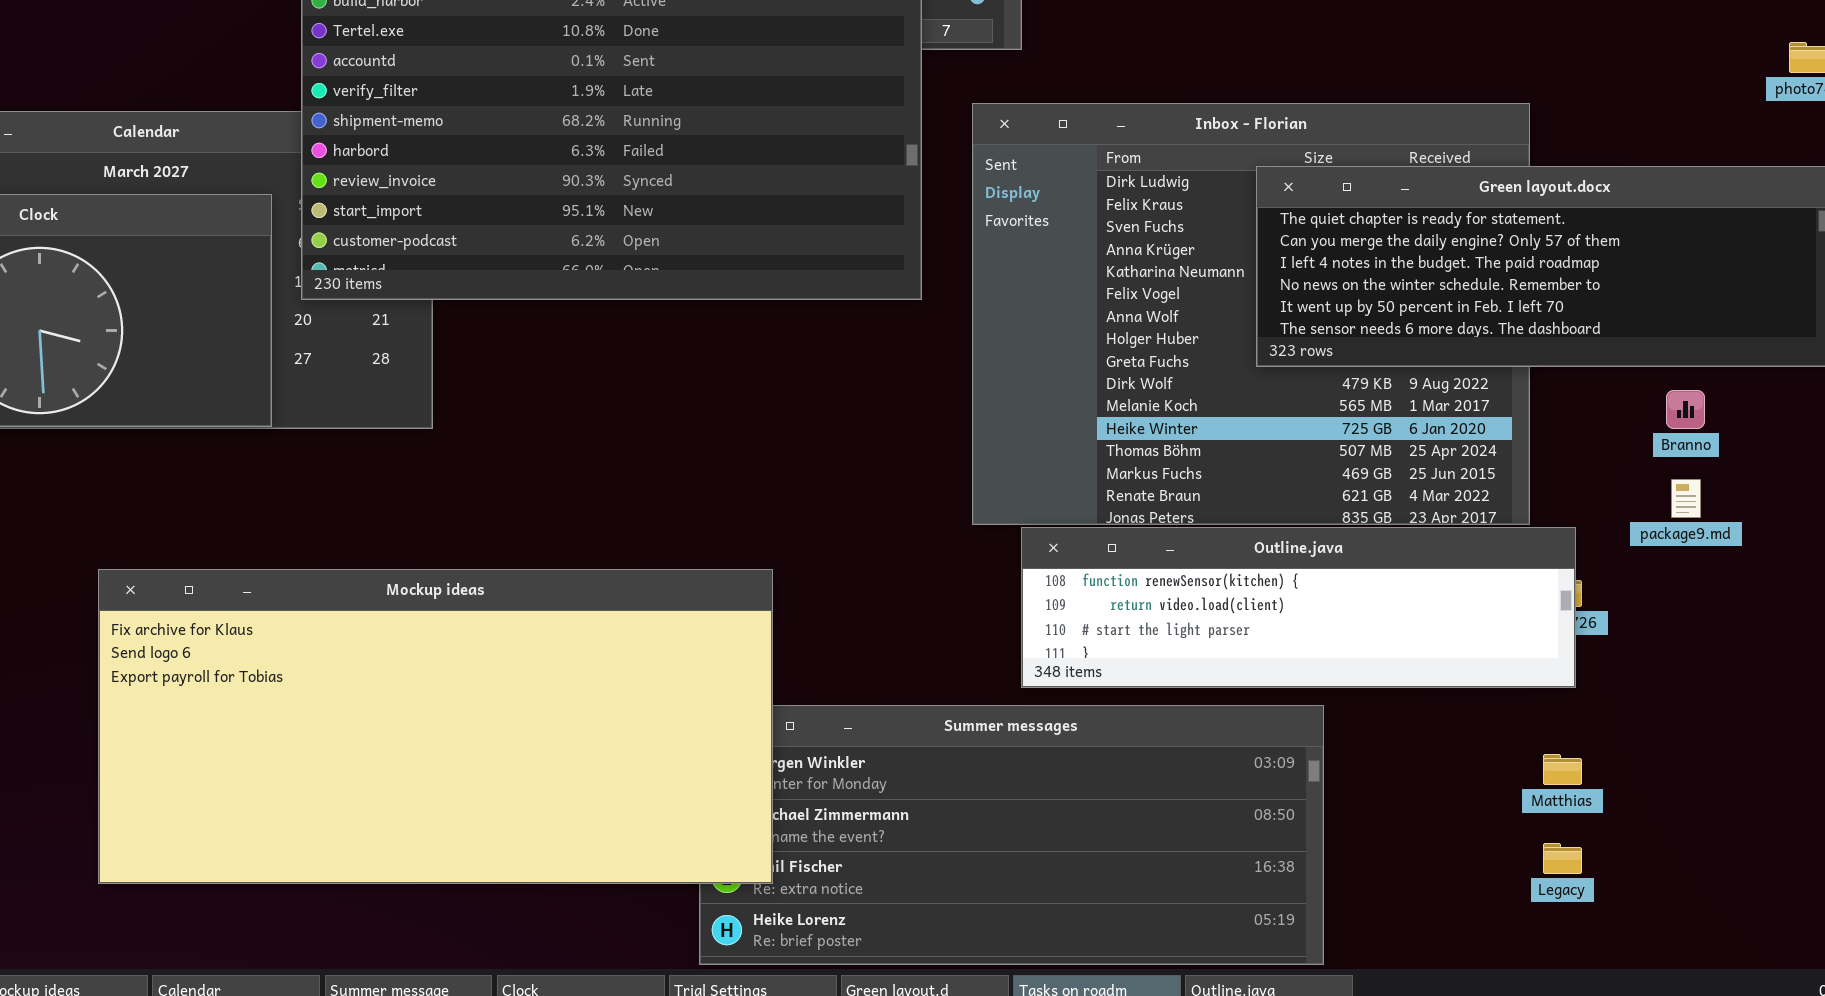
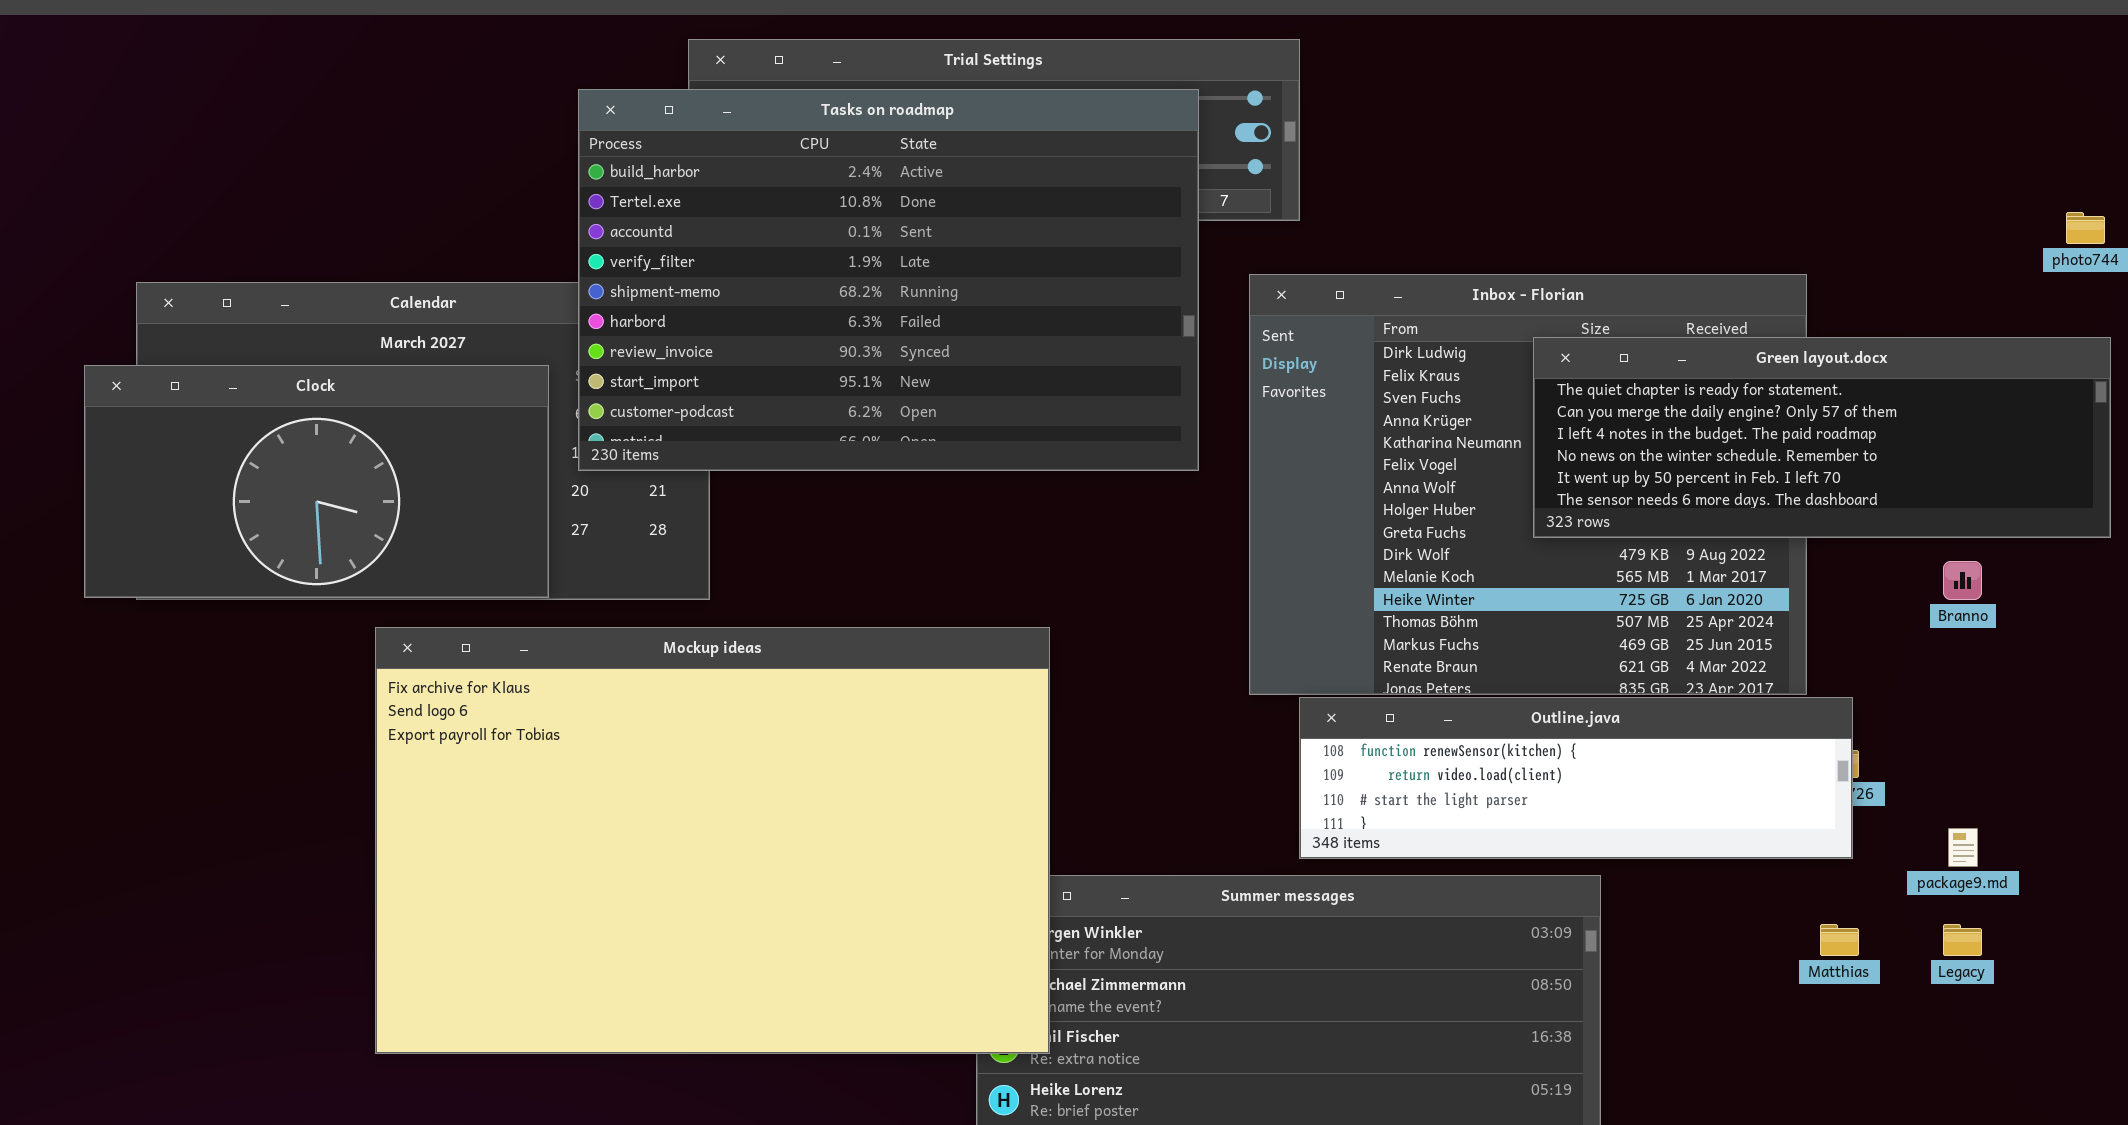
package9.md: [1671,479,1701,518] -> [1948,828,1978,867], moved
Mockup ideas: [98,569,773,884] -> [375,627,1050,1054], resized
Legacy: [1543,843,1582,874] -> [1943,924,1982,956], moved

